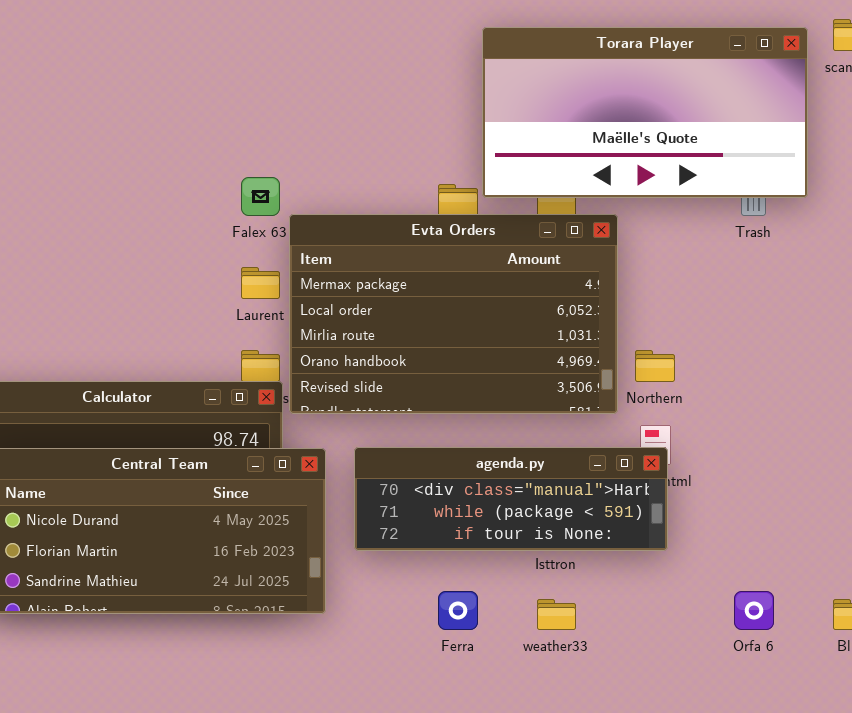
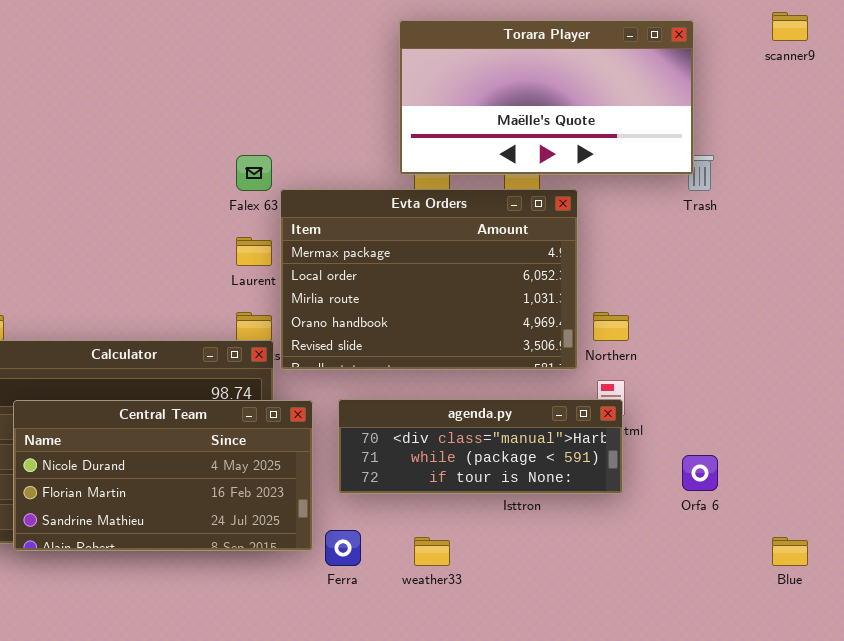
Torara Player: [482,27,808,198] -> [399,20,694,175], moved
Ferra: [438,591,478,630] -> [325,530,361,566], moved
Orfa 6: [734,591,774,630] -> [682,455,718,491], moved
weather33: [537,599,576,630] -> [414,537,450,566], moved

